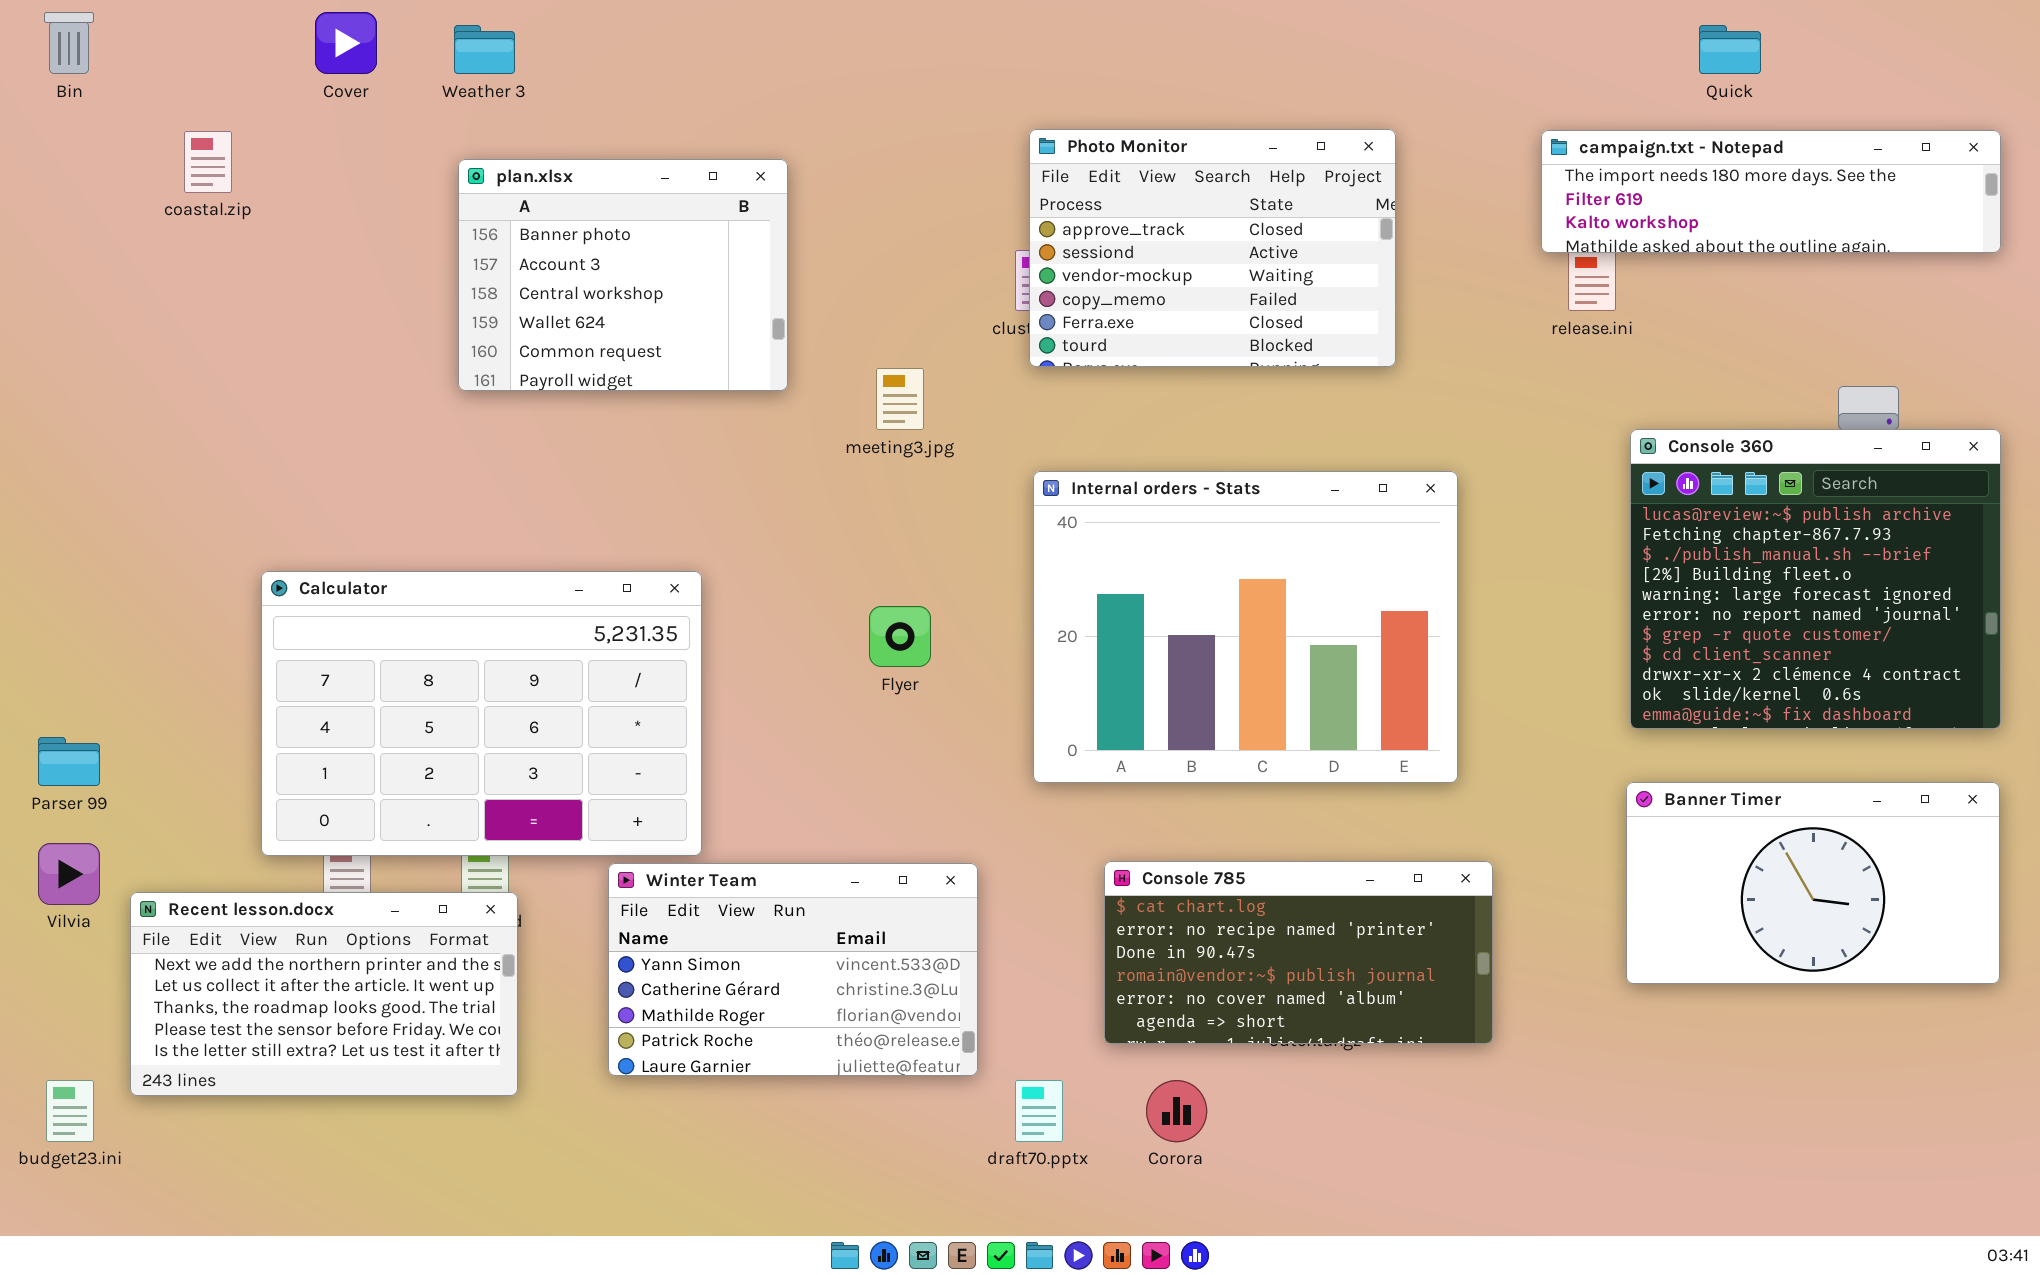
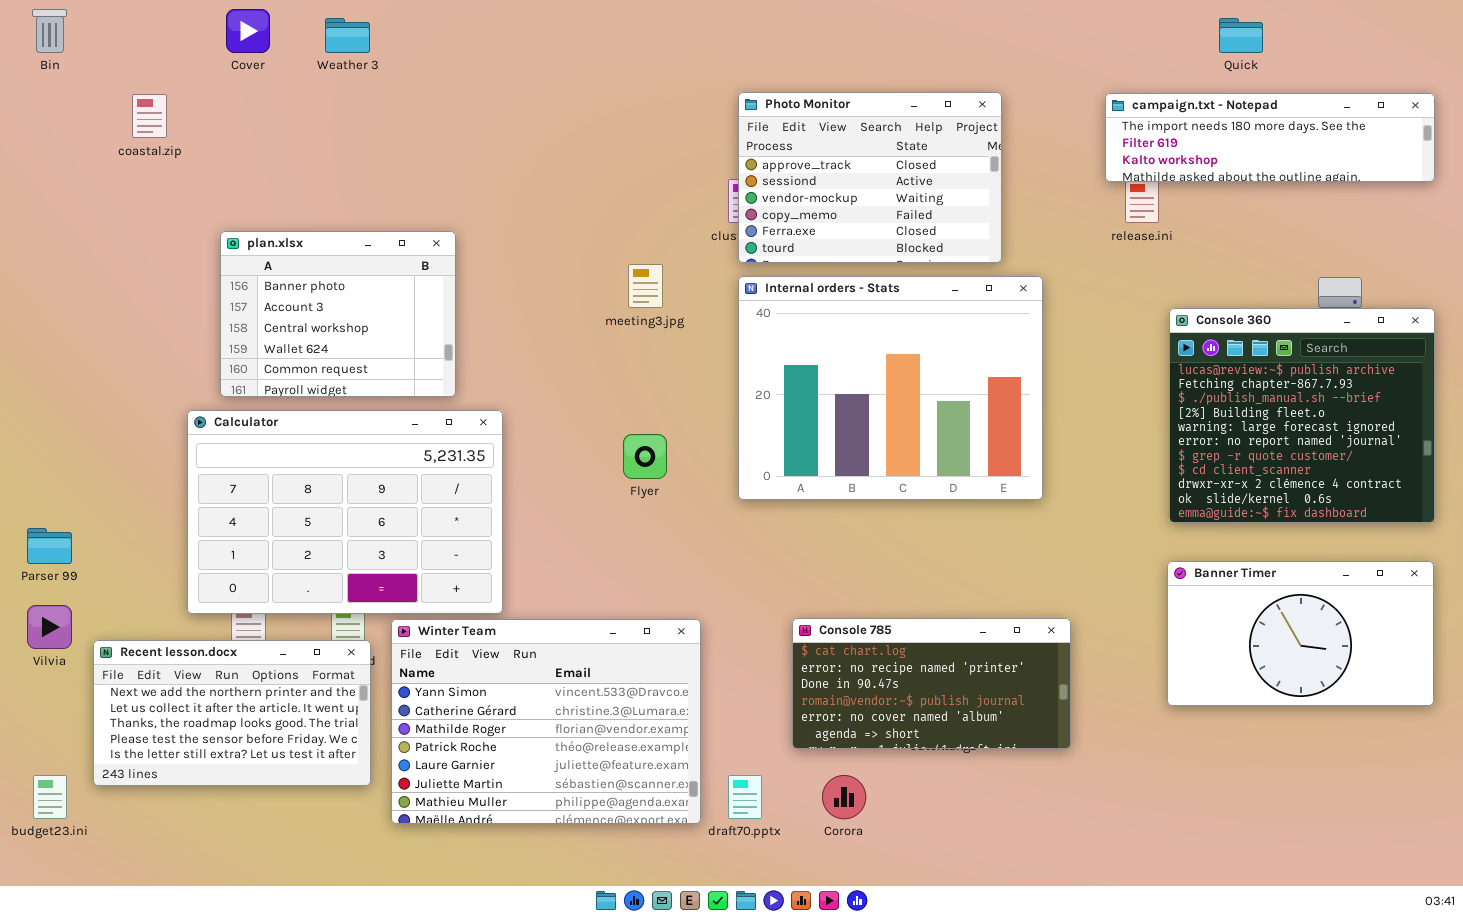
plan.xlsx: [458,159,788,391] -> [220,231,456,397], moved
Internal orders - Stats: [1033,471,1458,783] -> [738,276,1043,500], moved
Winter Team: [608,863,978,1076] -> [391,619,701,824], resized

